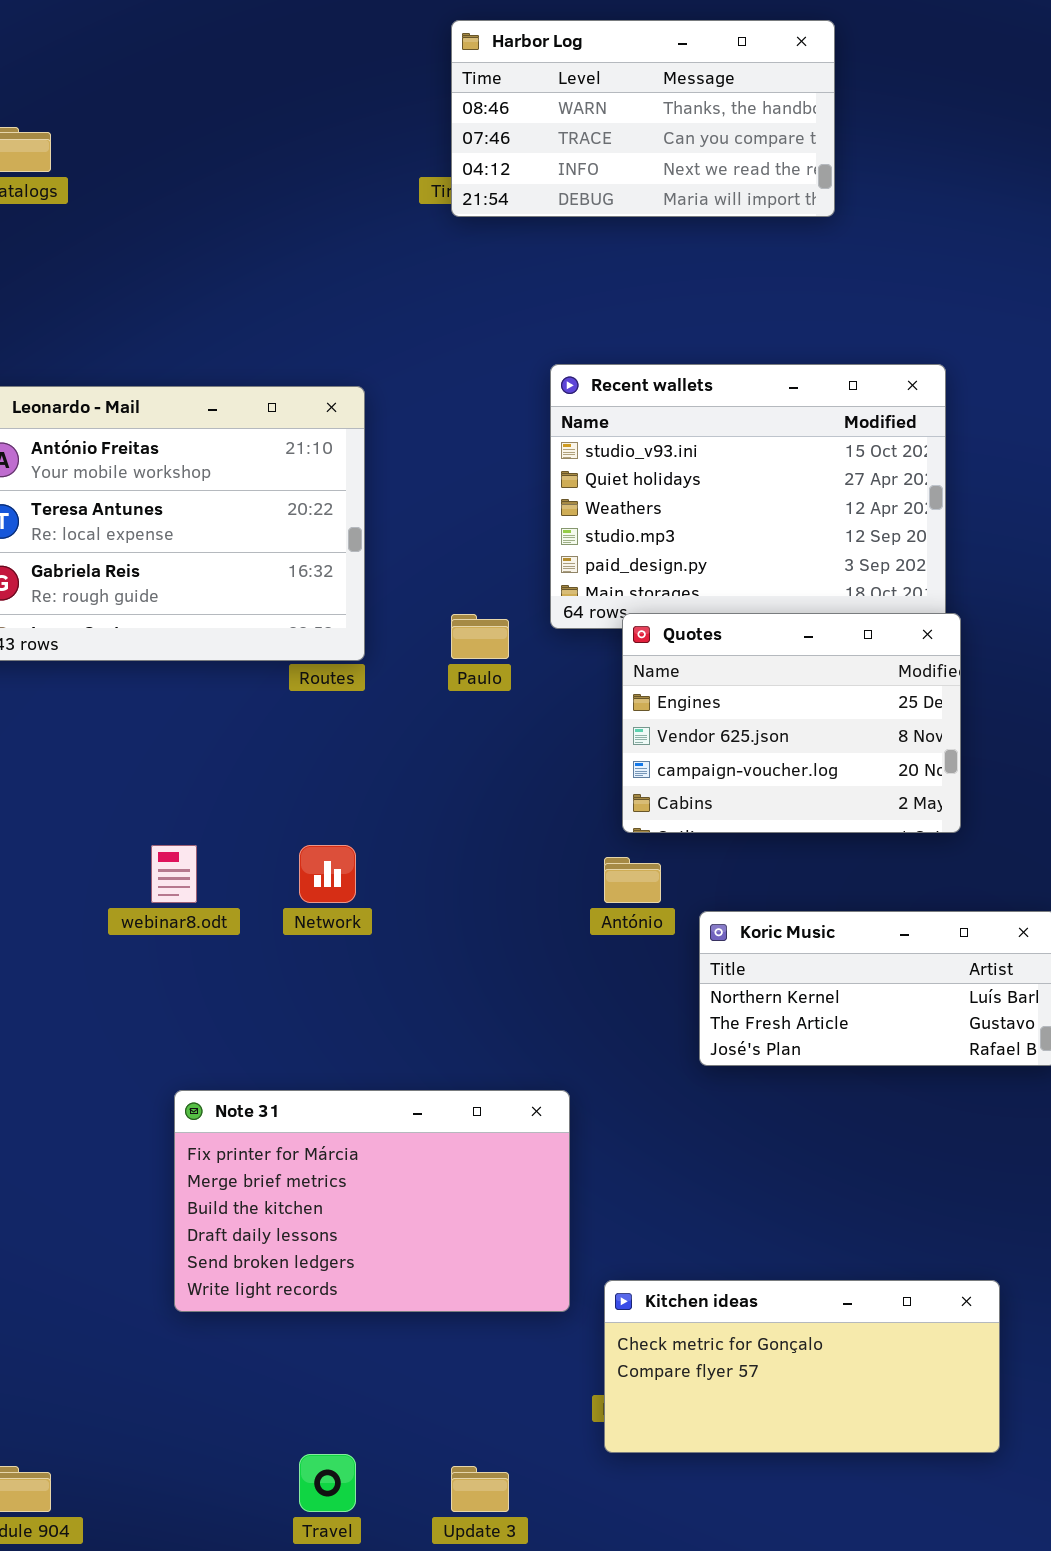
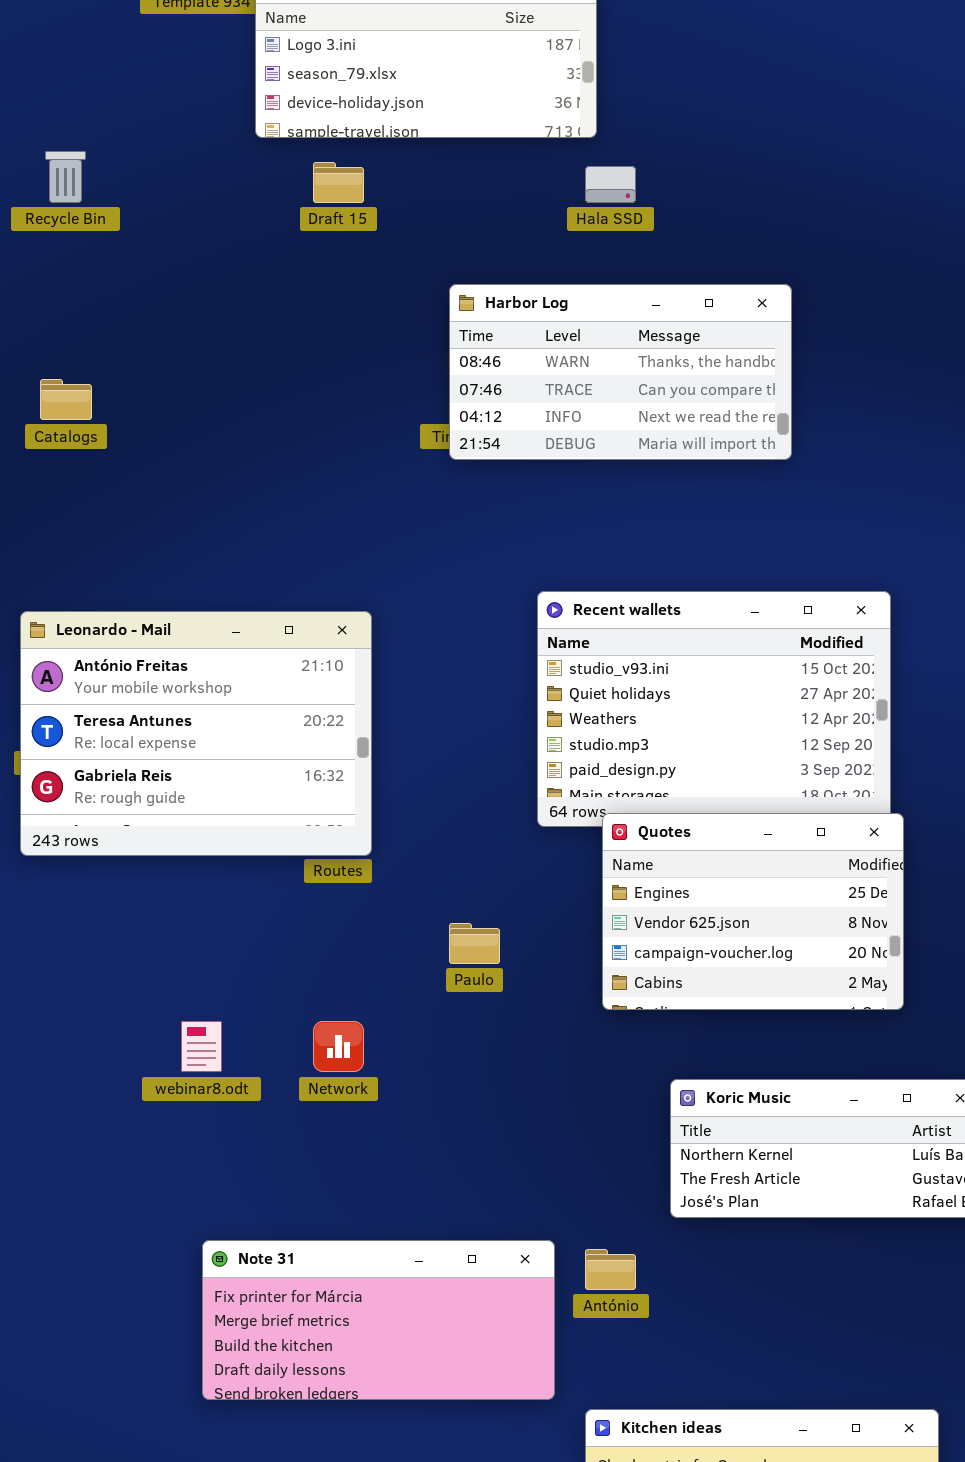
Paulo: [451,614,509,659] -> [449,923,500,964], moved
António: [604,857,661,903] -> [585,1249,636,1290], moved
Note 31: [174,1090,570,1312] -> [202,1240,555,1400], resized

